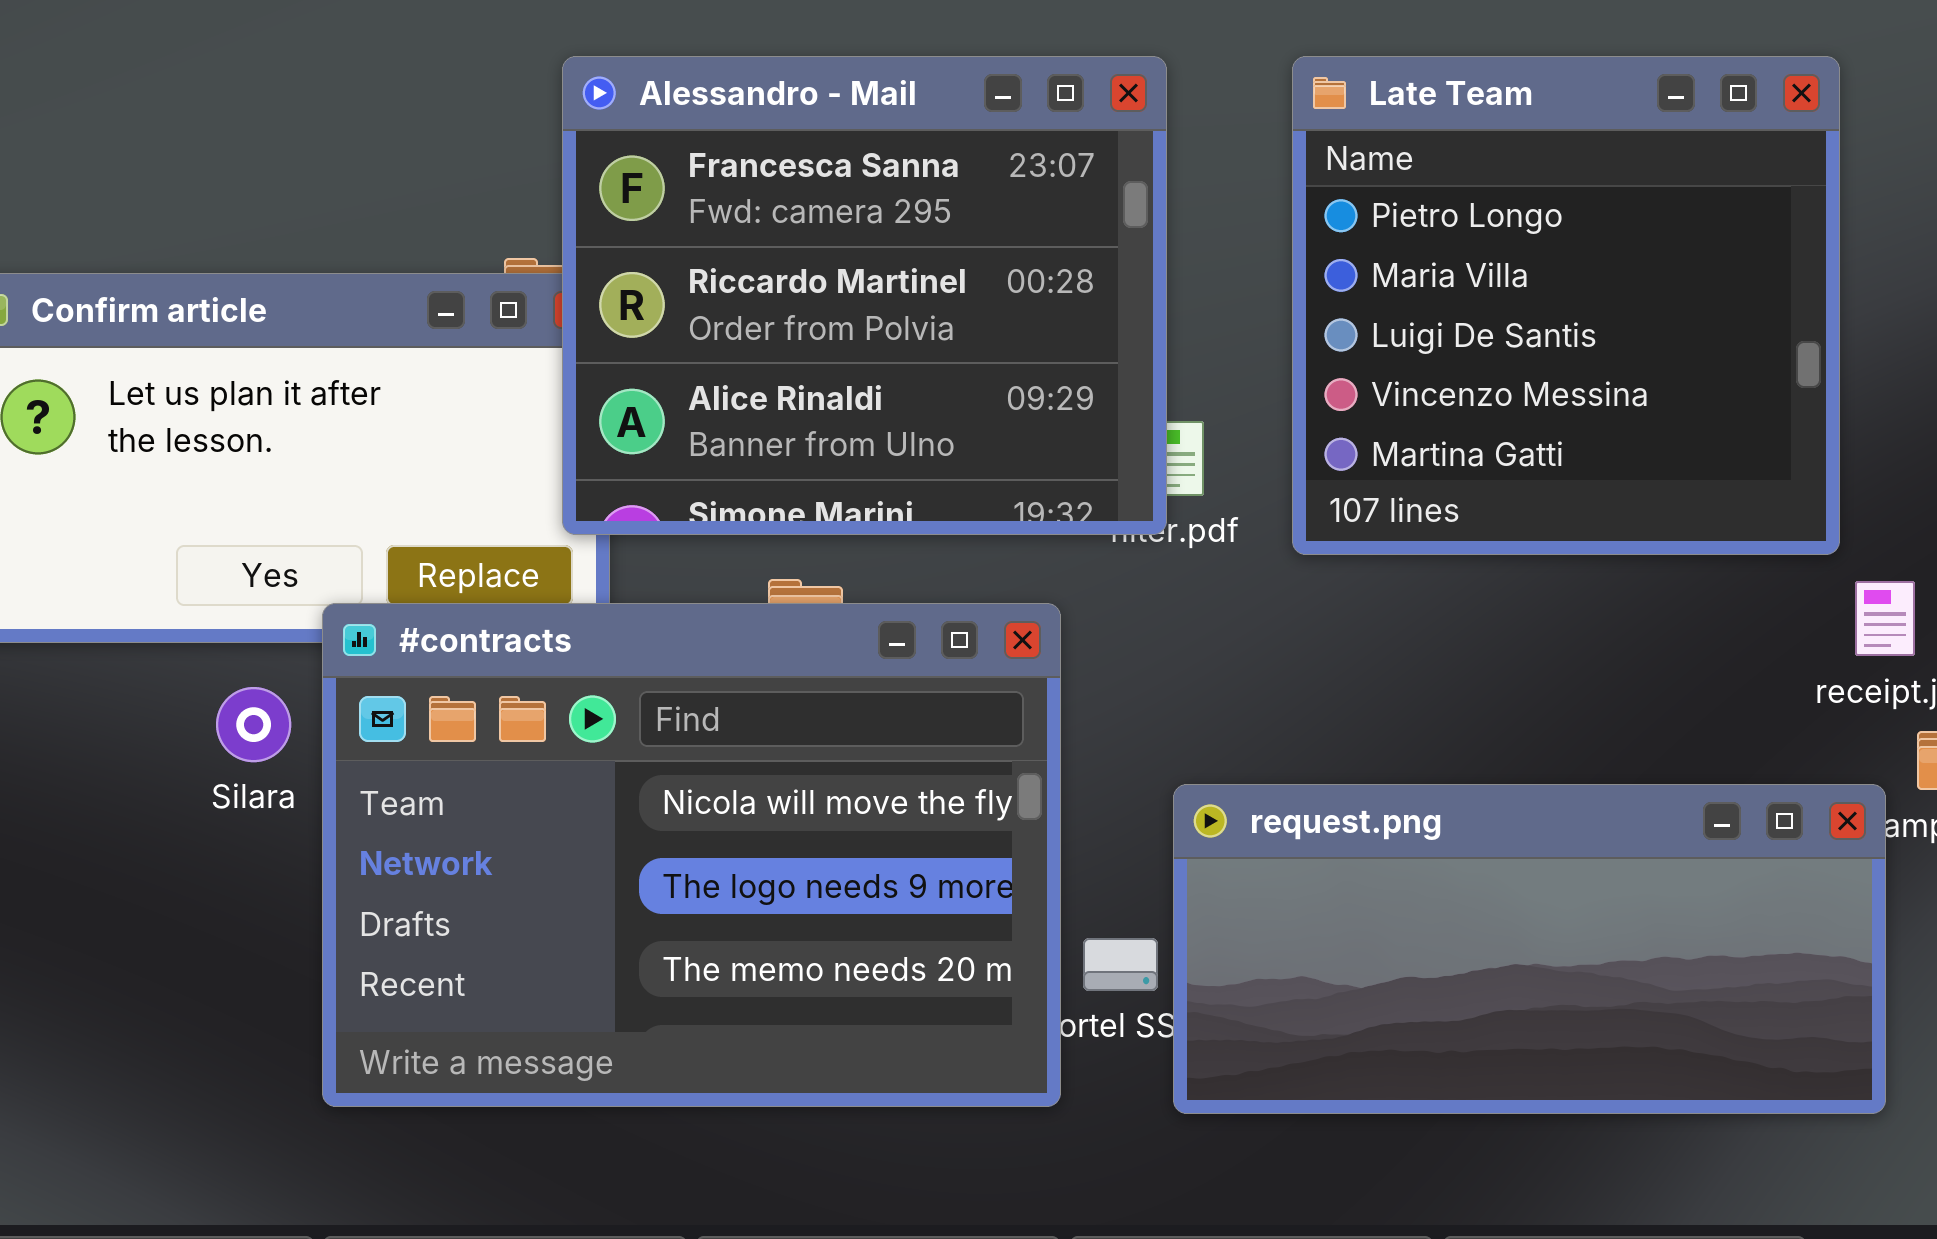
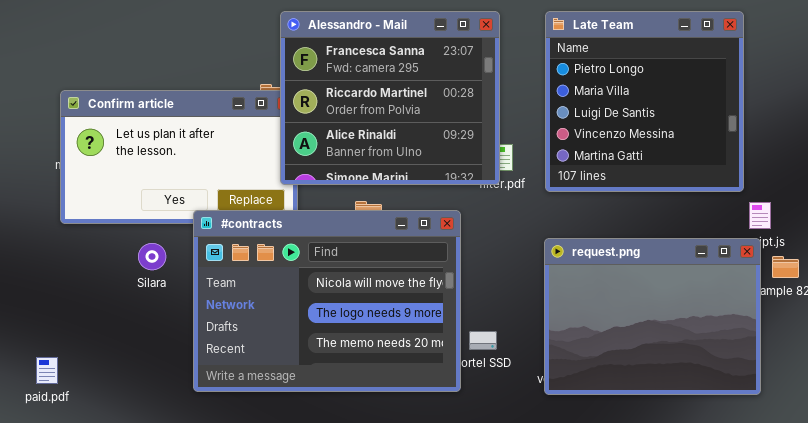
Silara: [216,687,291,762] -> [138,243,166,270], moved
request.png: [1173,784,1886,1114] -> [544,238,761,395], resized

